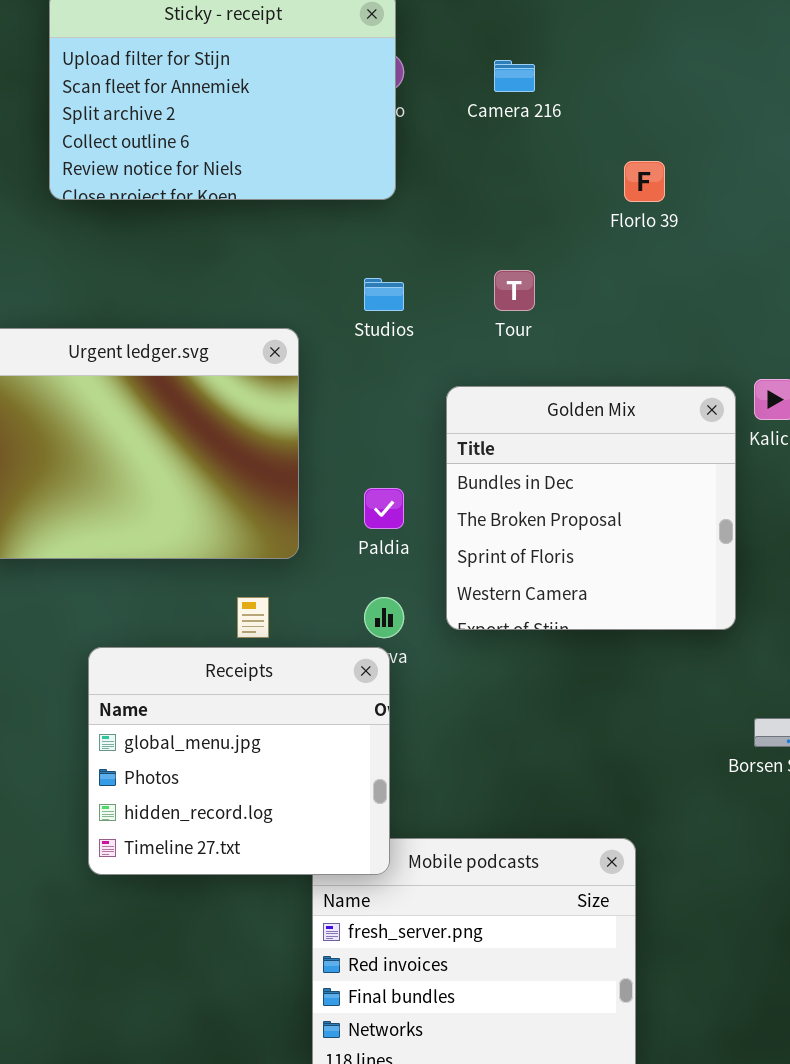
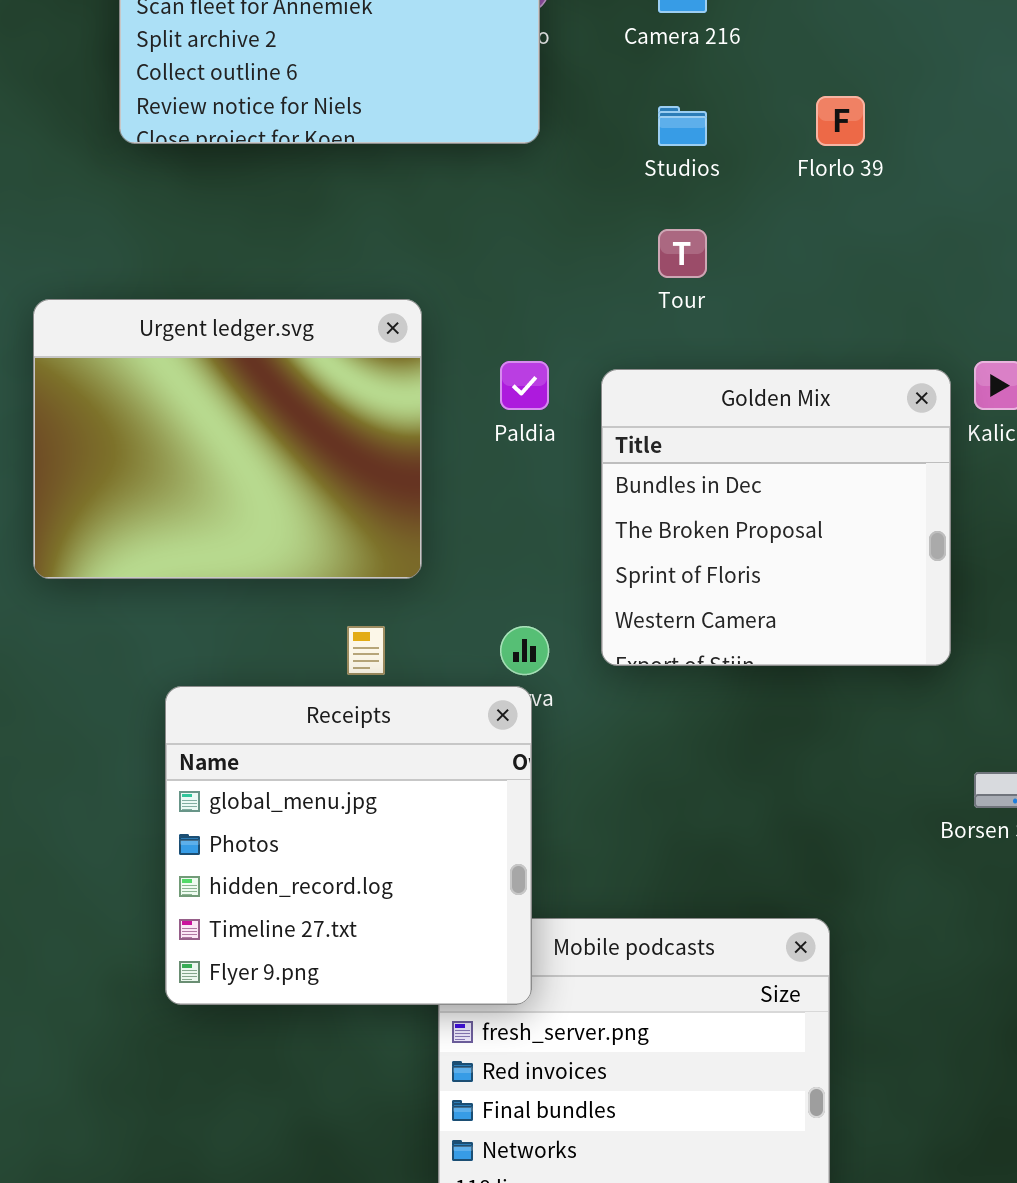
Studios: [364,278,404,311] -> [658,106,707,146], moved
Paldia: [364,488,404,529] -> [500,361,549,410], moved
Receipts: [88,647,390,875] -> [165,686,532,1005], resized

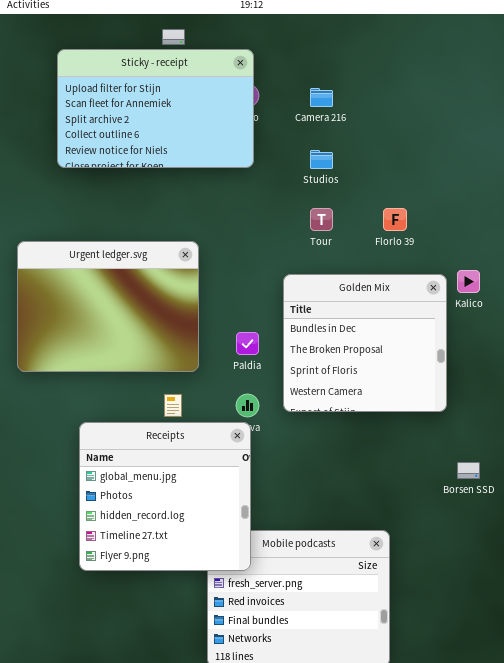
Florlo 39: [816,96,865,146] -> [383,208,407,231], moved
Paldia: [500,361,549,410] -> [236,332,259,355], moved

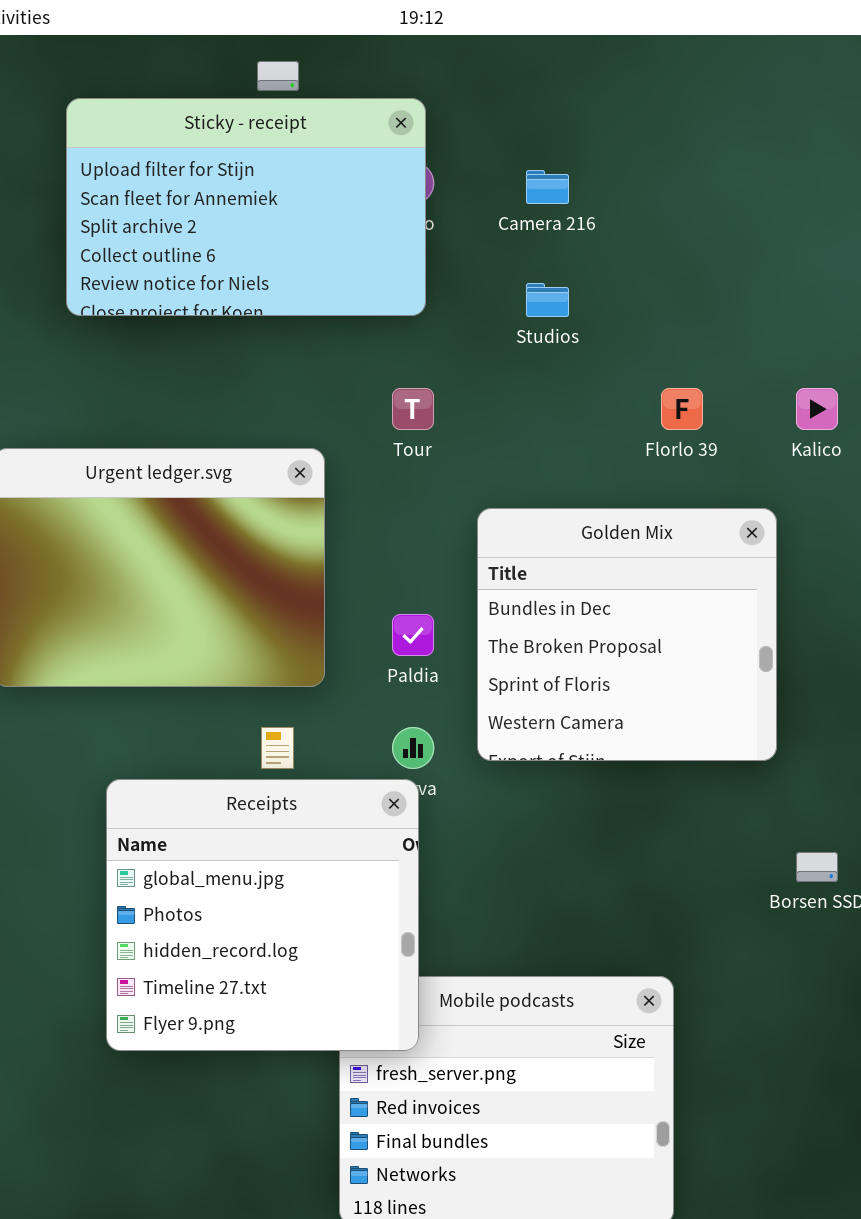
Tour: [310,208,333,231] -> [392,388,434,430], moved
Kalico: [457,270,480,293] -> [796,388,838,430], moved

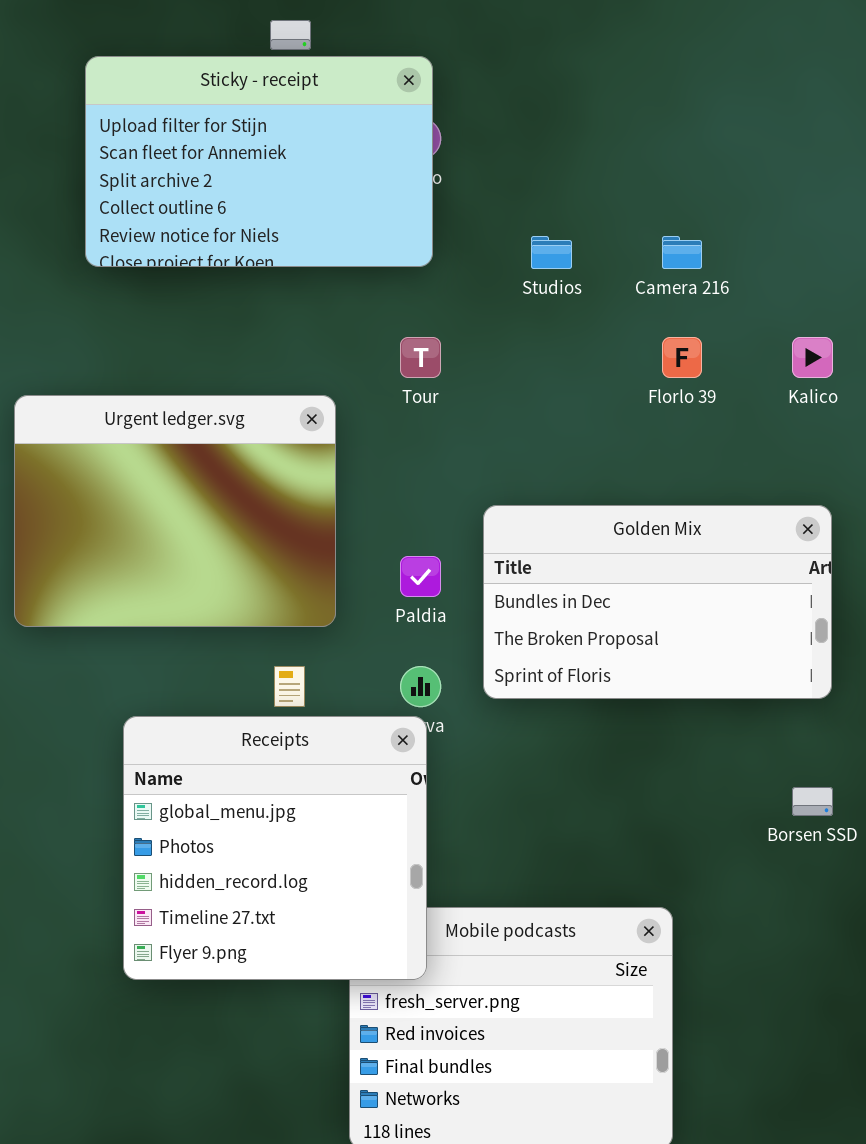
Camera 216: [526,170,569,204] -> [662,236,702,269], moved
Golden Mix: [477,508,777,761] -> [483,505,832,699], resized

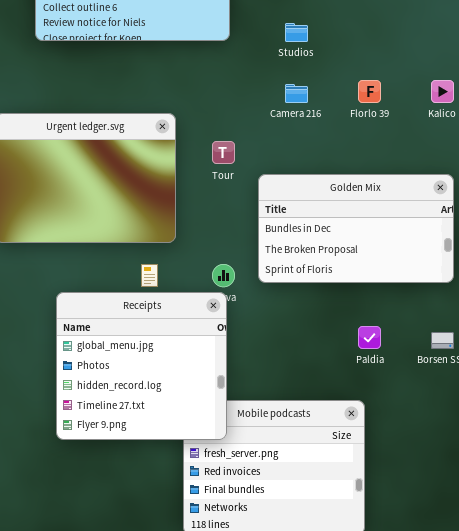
Camera 216: [662,236,702,269] -> [285,84,308,103], moved
Tour: [400,337,441,378] -> [212,141,235,164], moved
Paldia: [400,556,441,597] -> [358,326,381,349], moved

